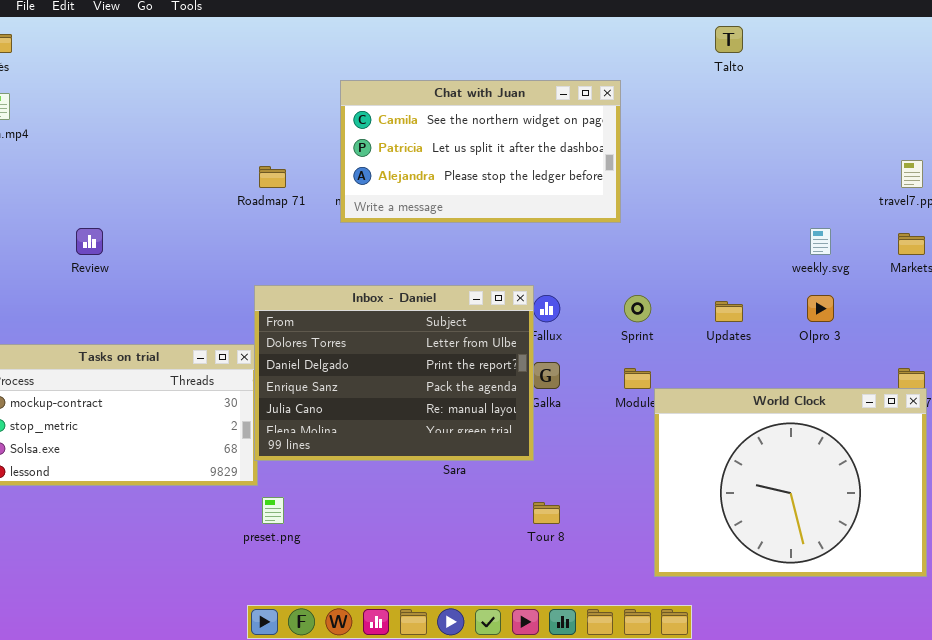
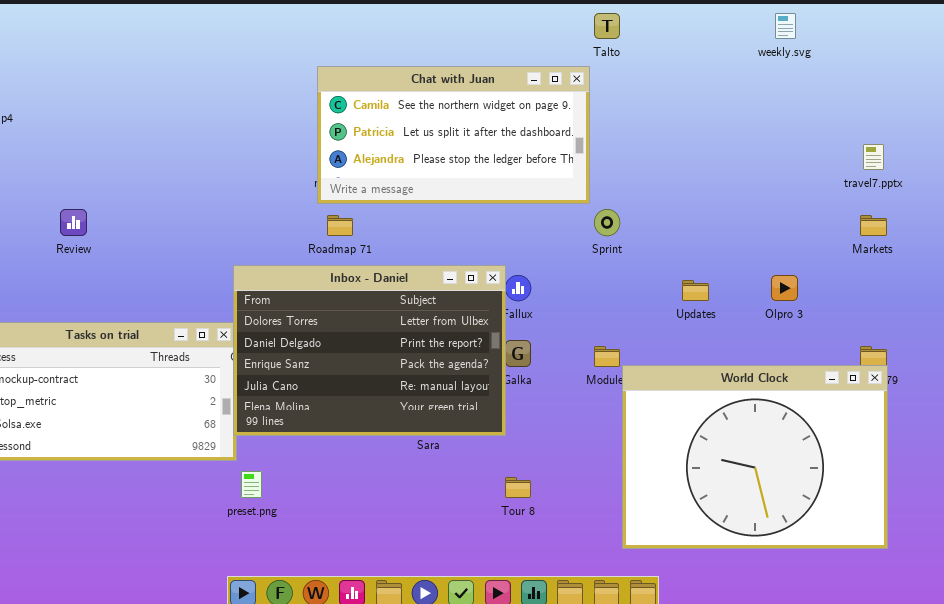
Talto: [715,26,743,53] -> [594,13,620,39], moved
Roadmap 71: [259,166,286,188] -> [327,215,353,236], moved
weekly.svg: [810,228,831,255] -> [775,13,796,39], moved
Sprint: [624,295,651,322] -> [594,209,620,236], moved

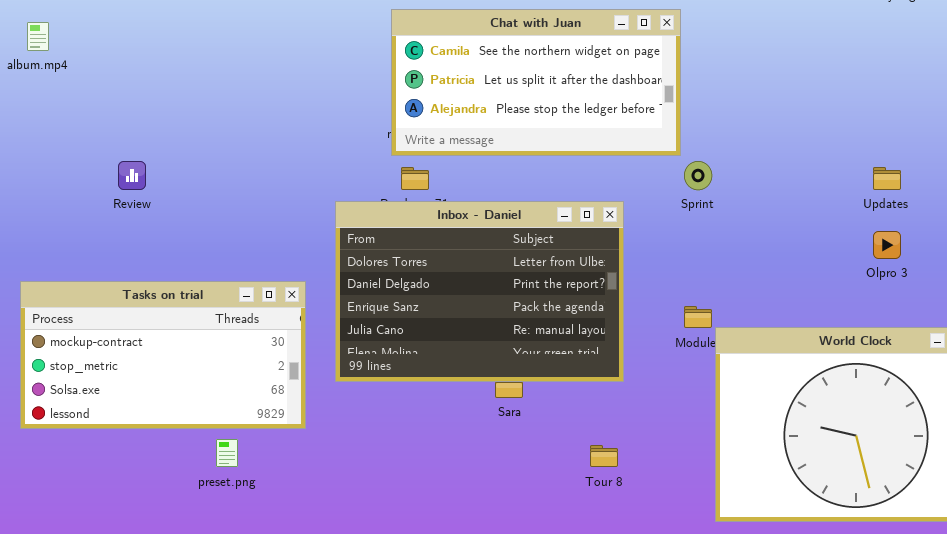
Inbox - Daniel: [233,265,506,436] -> [335,201,624,382], moved
Updates: [682,280,709,301] -> [873,167,901,190], moved
preset.png: [241,471,262,498] -> [216,439,238,467], moved

